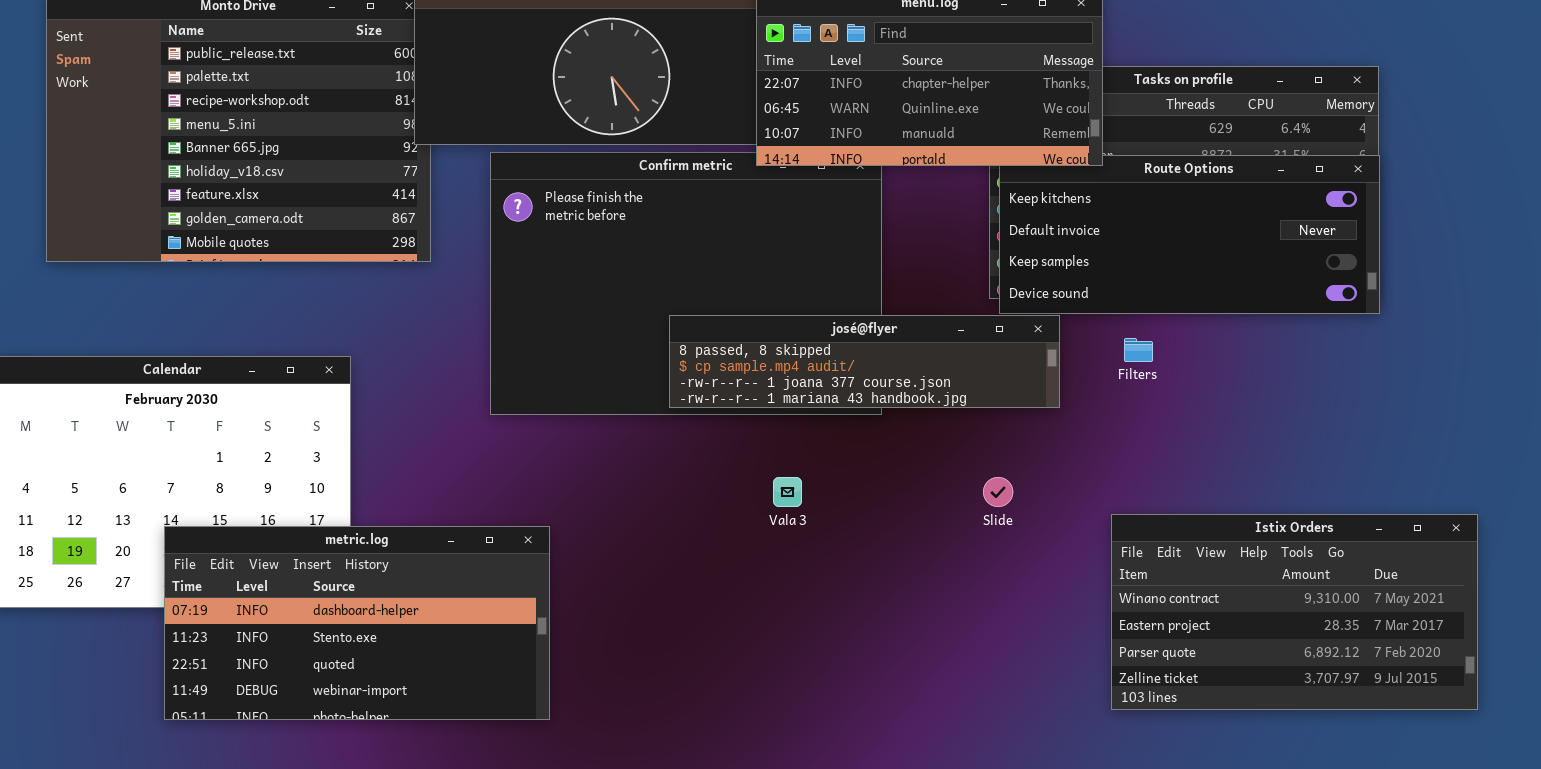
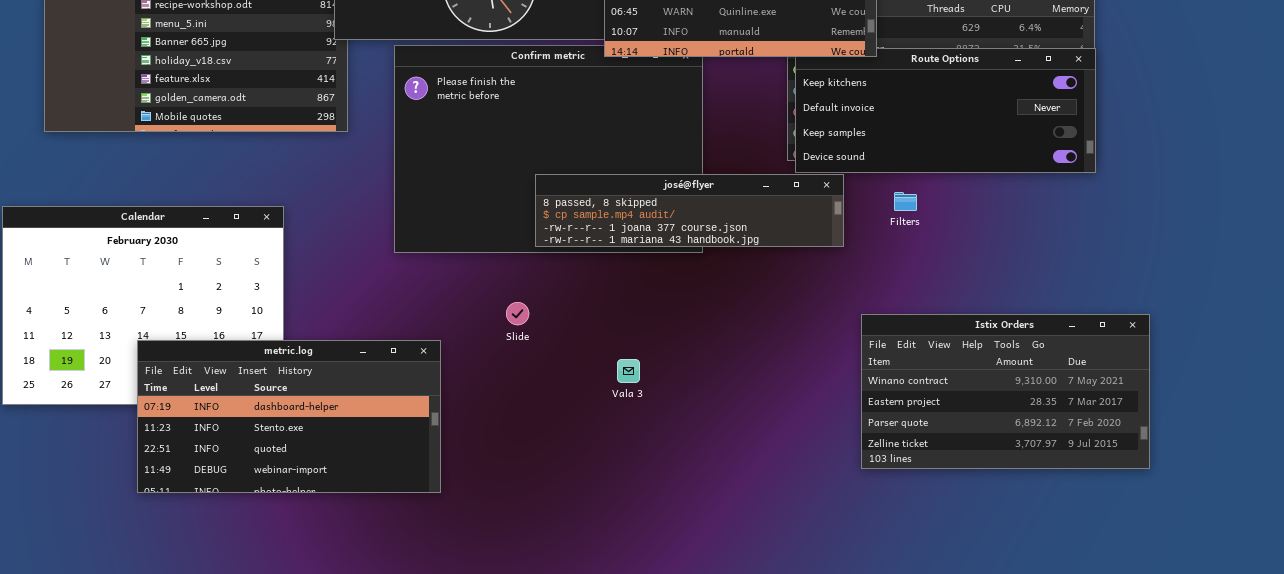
Vala 3: [773,477,802,507] -> [617,359,640,383], moved
Slide: [983,477,1013,507] -> [506,302,529,325], moved
Istix Orders: [1111,514,1478,710] -> [861,314,1150,469], moved

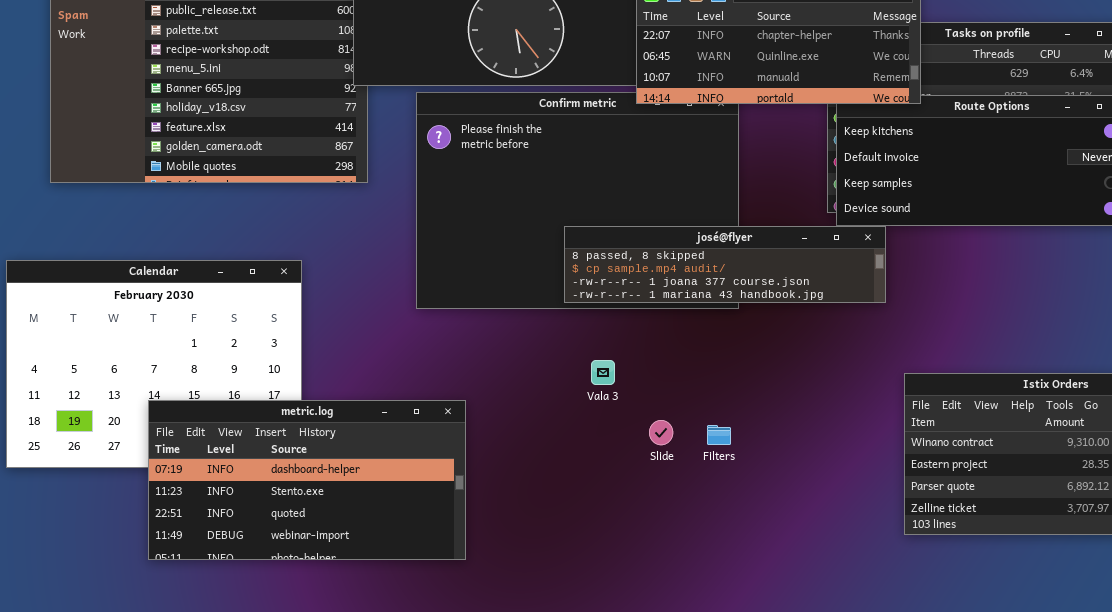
Filters: [894,192,917,211] -> [707,425,731,445], moved
Slide: [506,302,529,325] -> [649,420,673,445], moved
Vala 3: [617,359,640,383] -> [591,360,615,385], moved

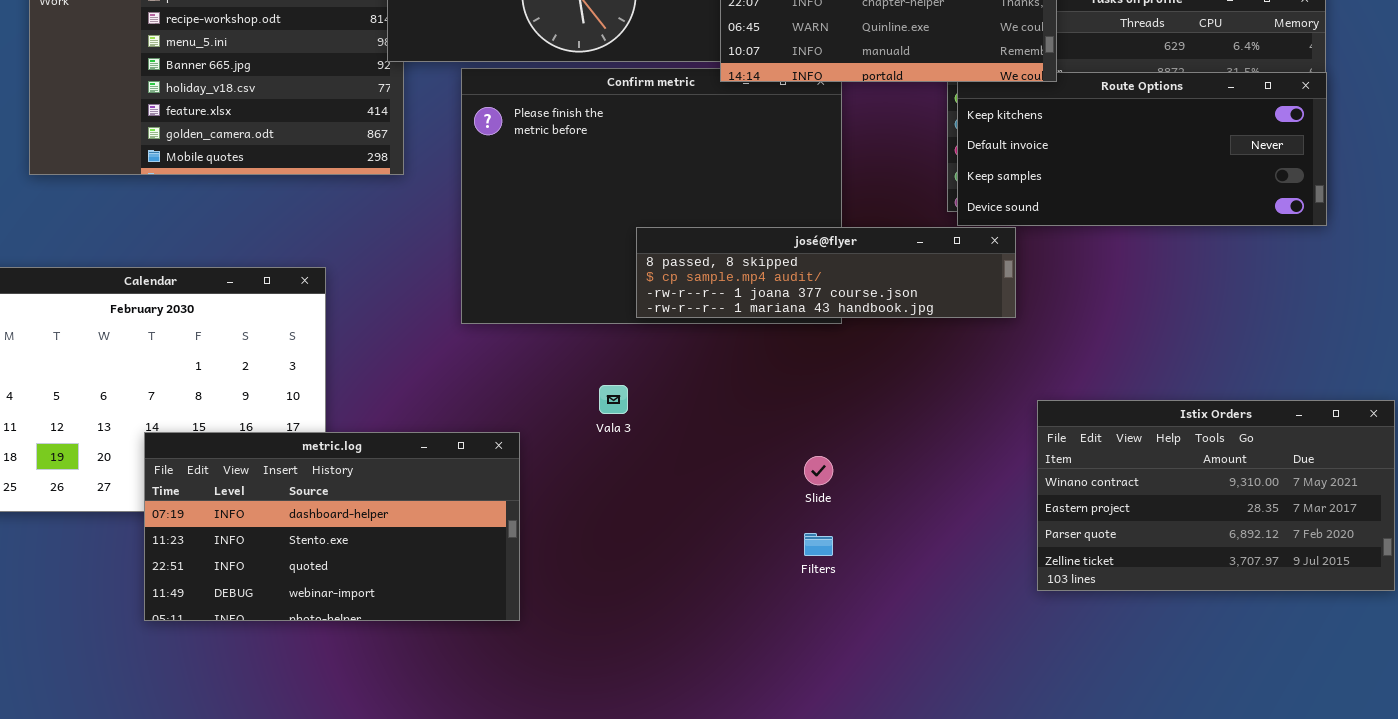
Vala 3: [591,360,615,385] -> [599,385,628,414], moved
Slide: [649,420,673,445] -> [804,456,833,485], moved
Filters: [707,425,731,445] -> [804,533,833,556], moved

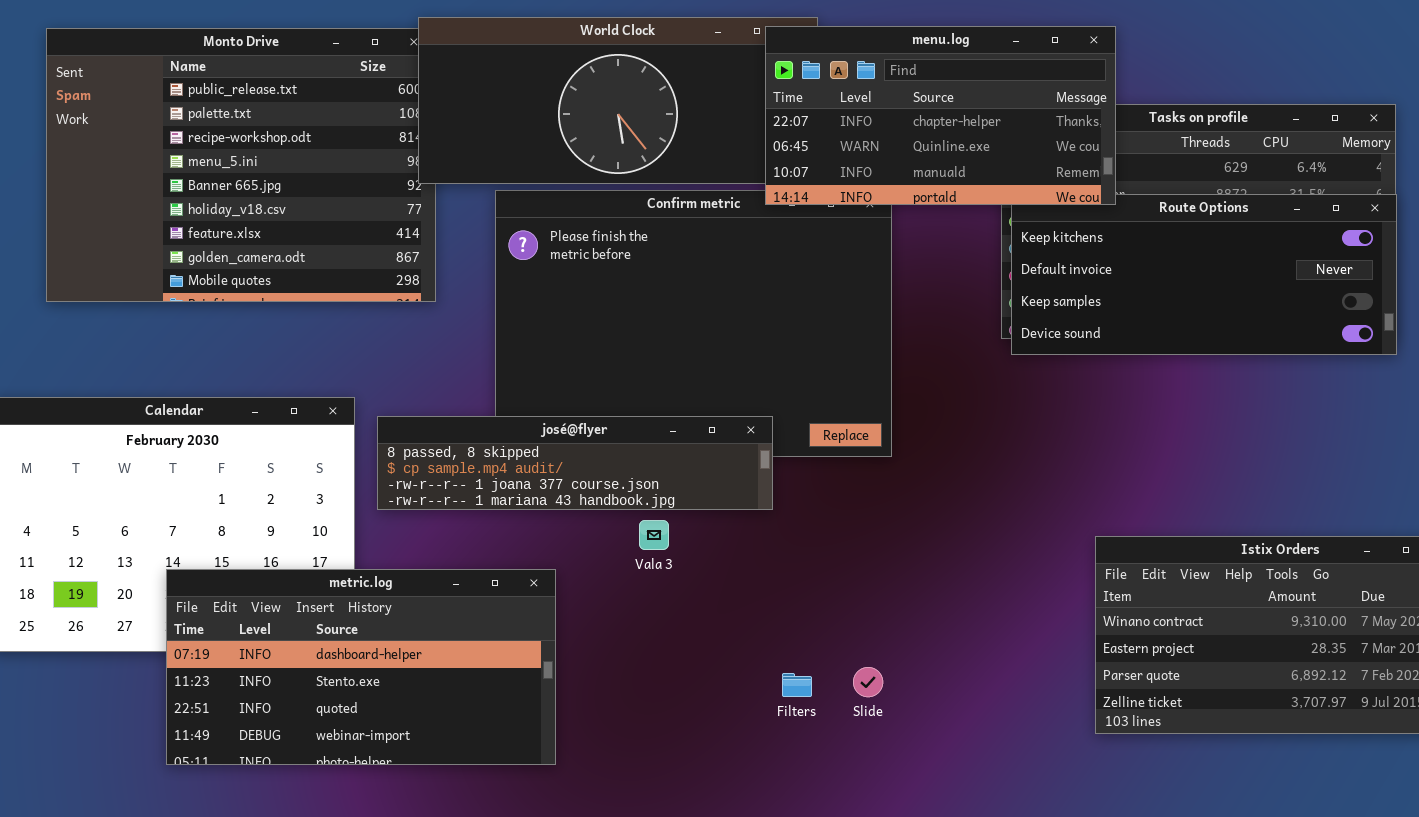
josé@flyer: [636,227,1016,318] -> [377,416,773,510], moved
Slide: [804,456,833,485] -> [853,667,883,697], moved
Filters: [804,533,833,556] -> [782,673,812,697], moved

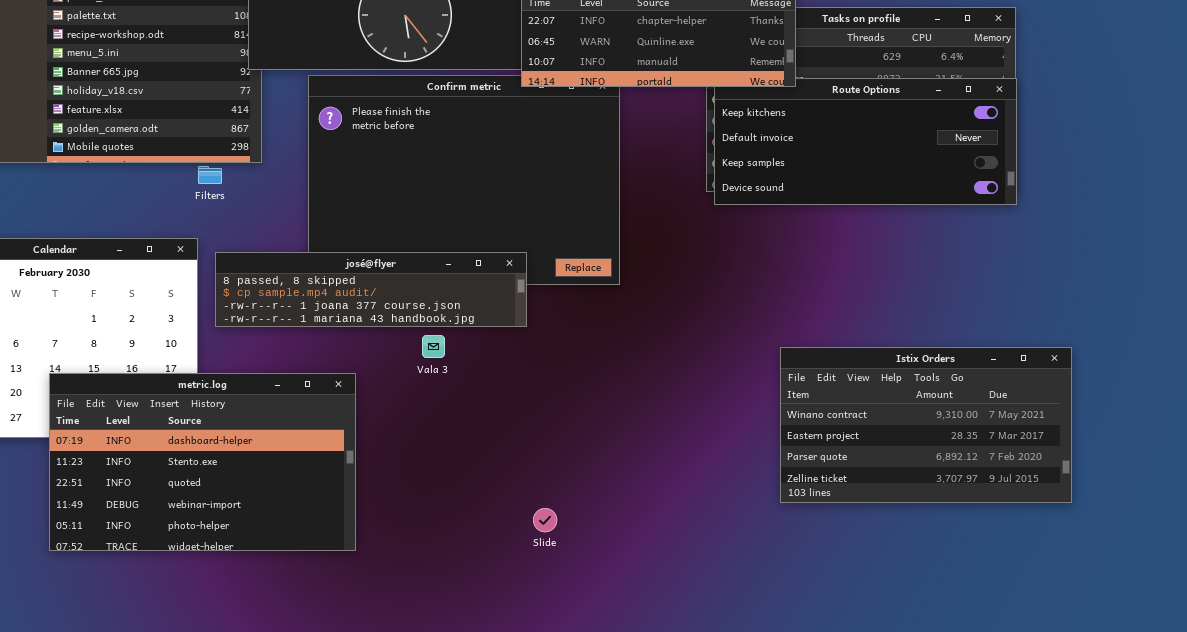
metric.log: [166,569,556,765] -> [49,373,356,551], resized
Slide: [853,667,883,697] -> [533,508,557,532], moved
Filters: [782,673,812,697] -> [198,166,222,184], moved

